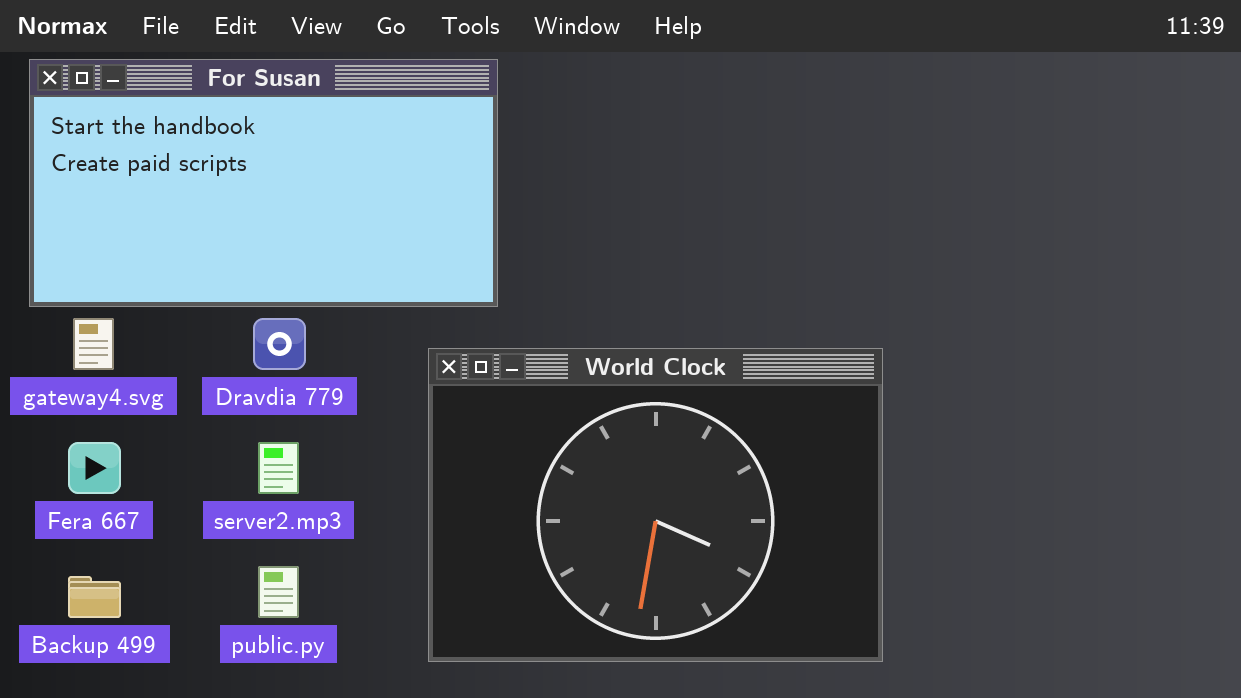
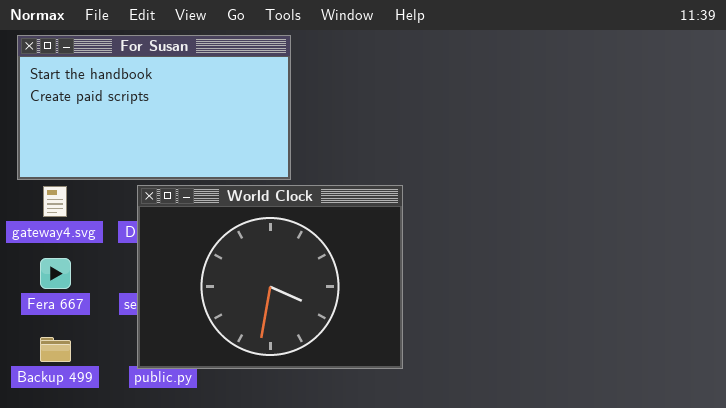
World Clock: [428,348,883,662] -> [137,185,403,369], moved

